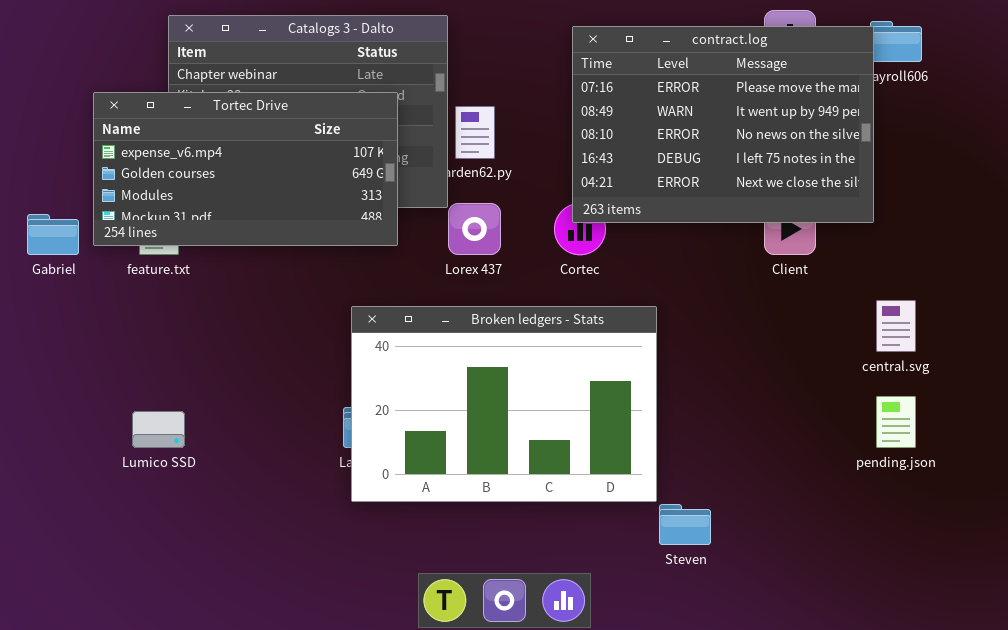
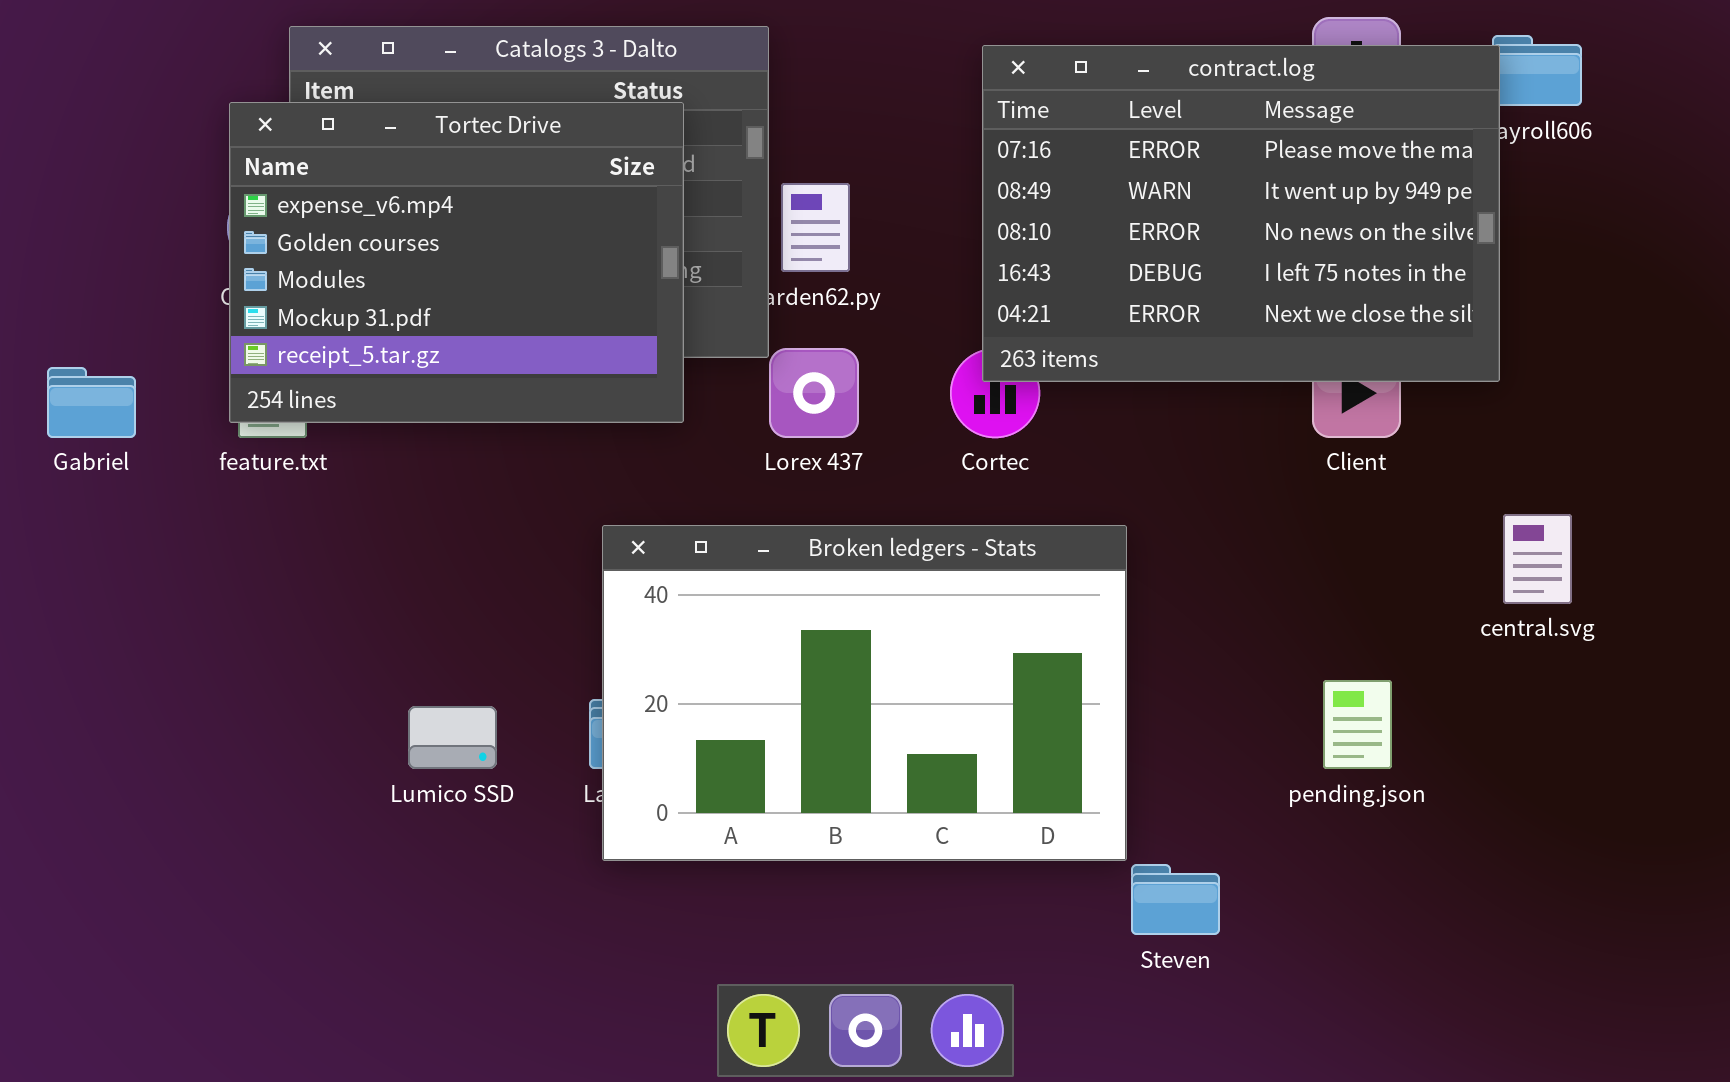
Tortec Drive: [93,92,398,246] -> [229,102,684,423], resized
pending.json: [876,396,916,448] -> [1323,680,1392,769], moved
Lumico SSD: [132,411,185,448] -> [408,706,497,769], moved

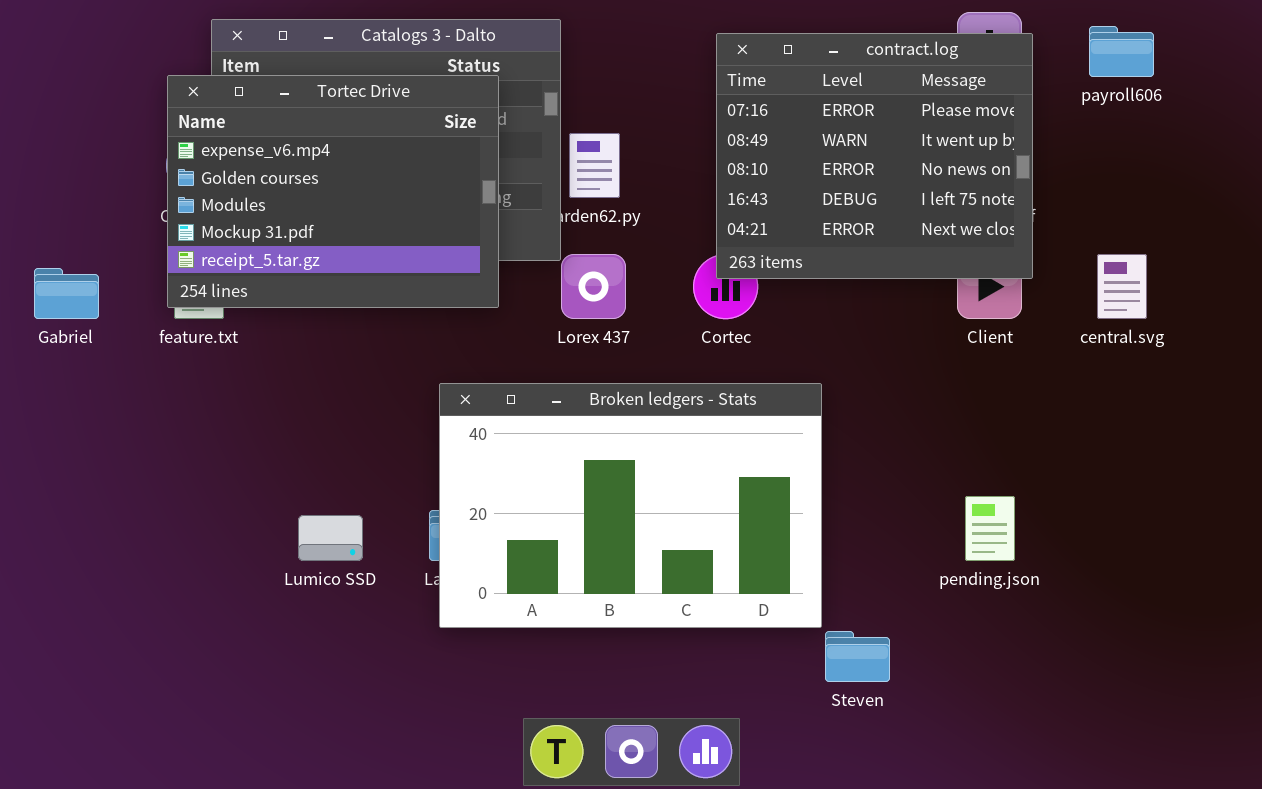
contract.log: [982,45,1500,382] -> [716,33,1033,279], resized
central.svg: [1503,514,1572,604] -> [1097,254,1147,319], moved

